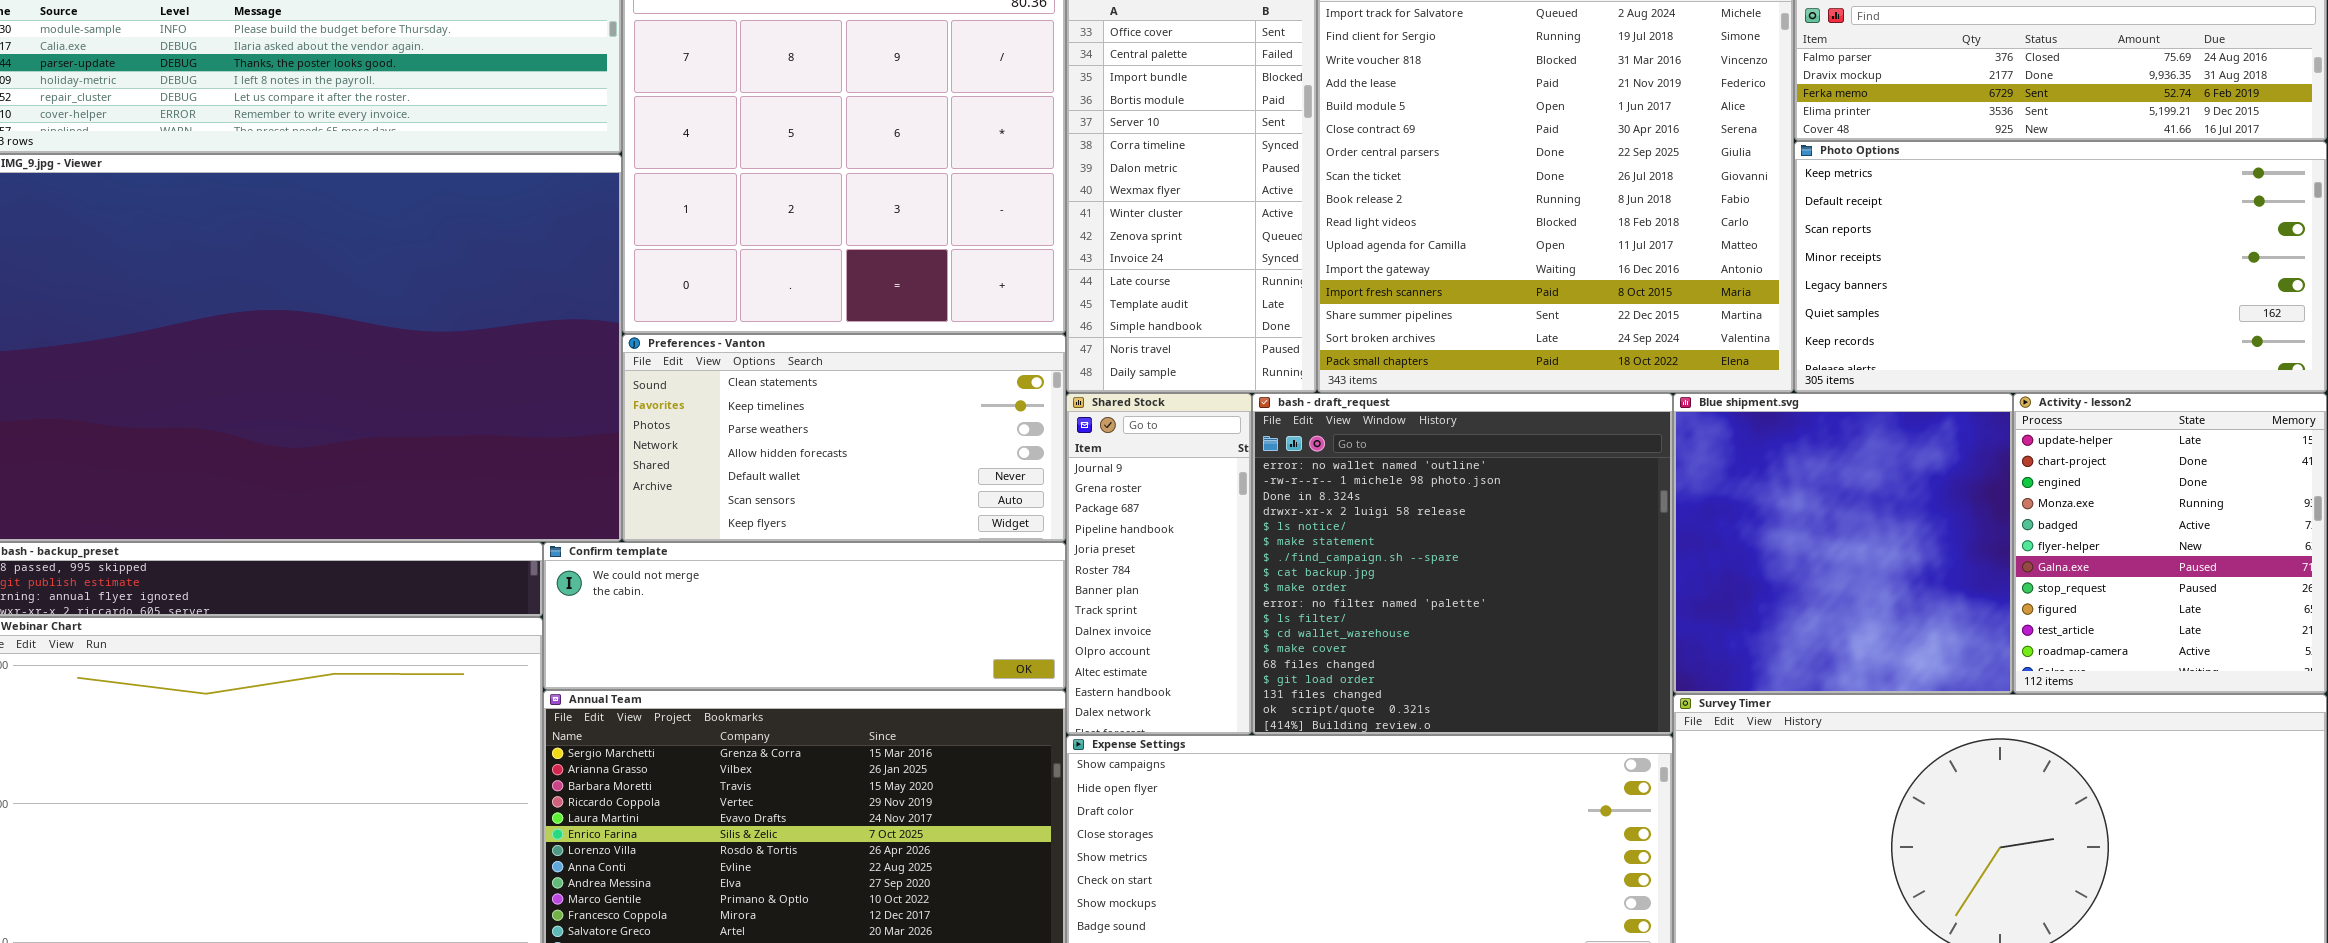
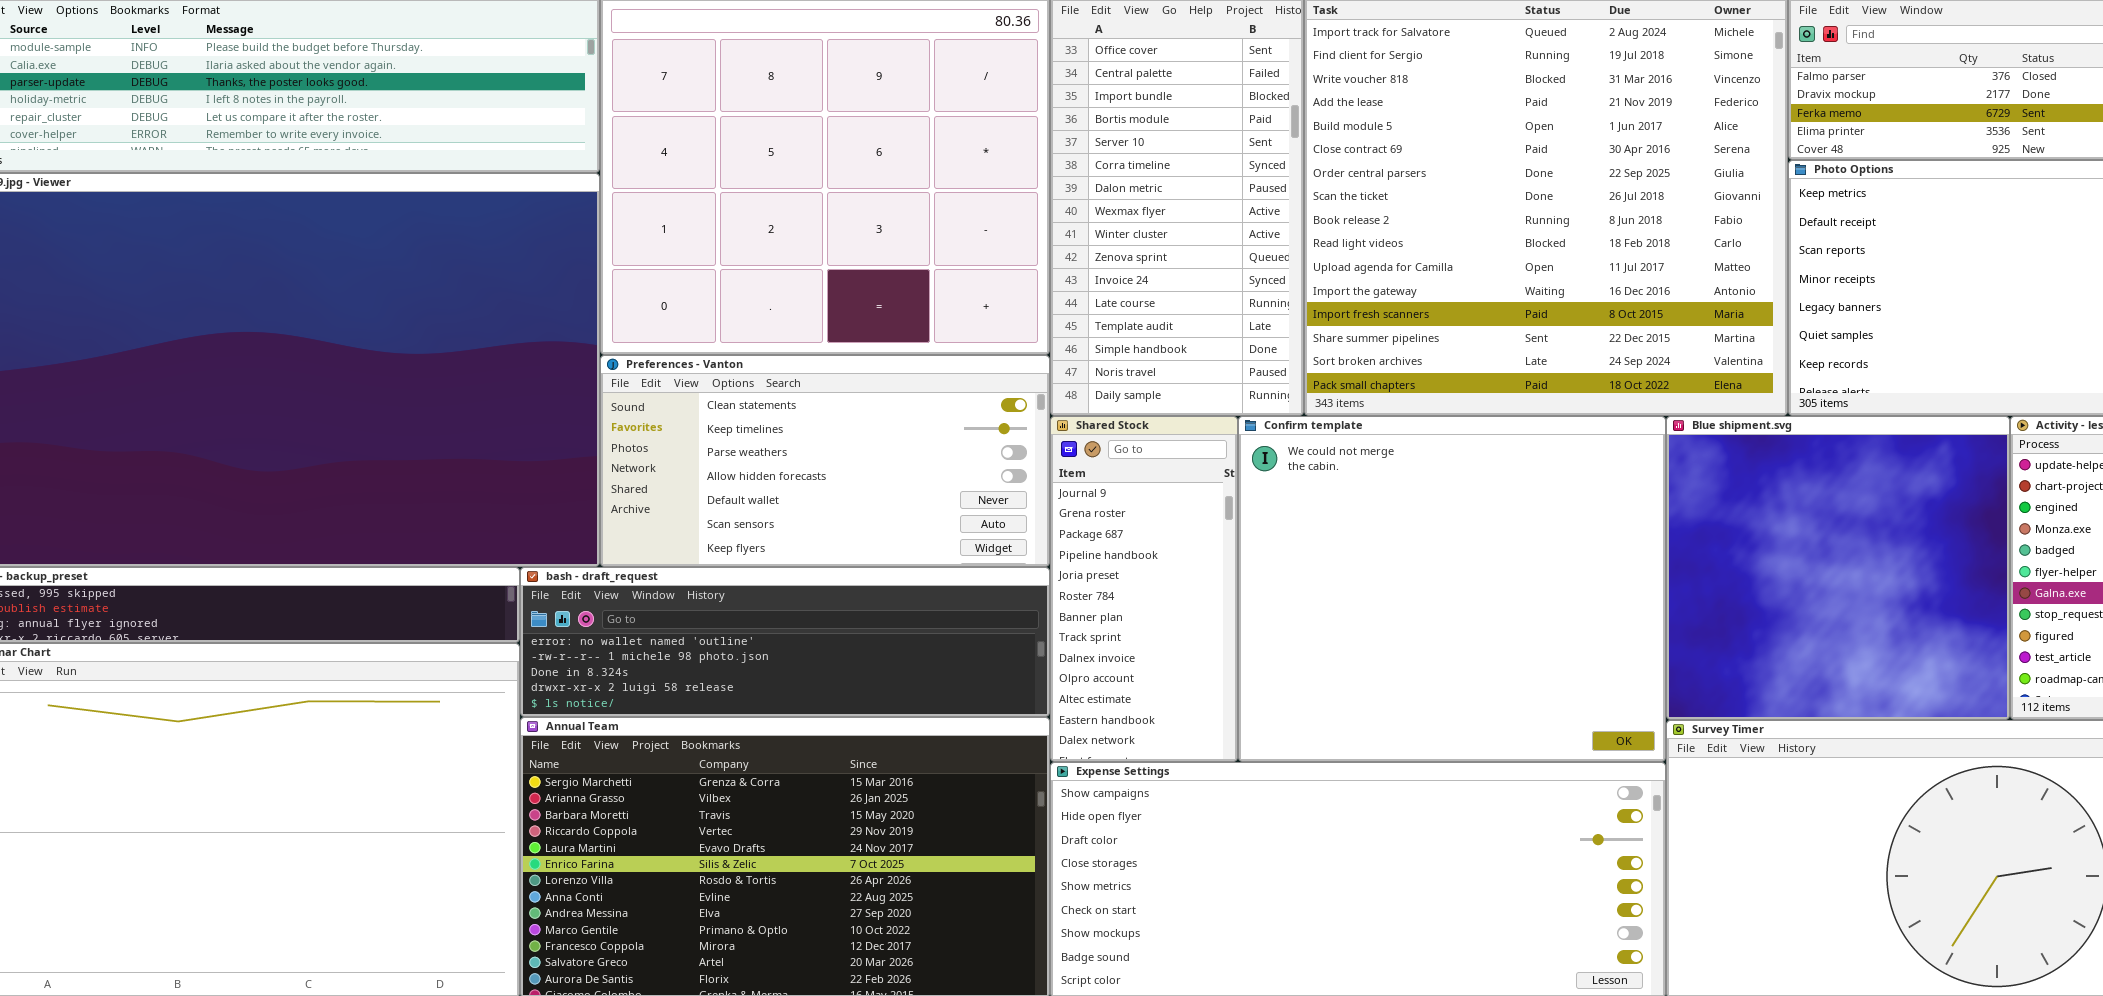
bash - draft_request: [1252,393,1673,735] -> [520,567,1050,717], moved, resized
Confirm template: [543,542,1066,690] -> [1238,416,1666,762], moved, resized

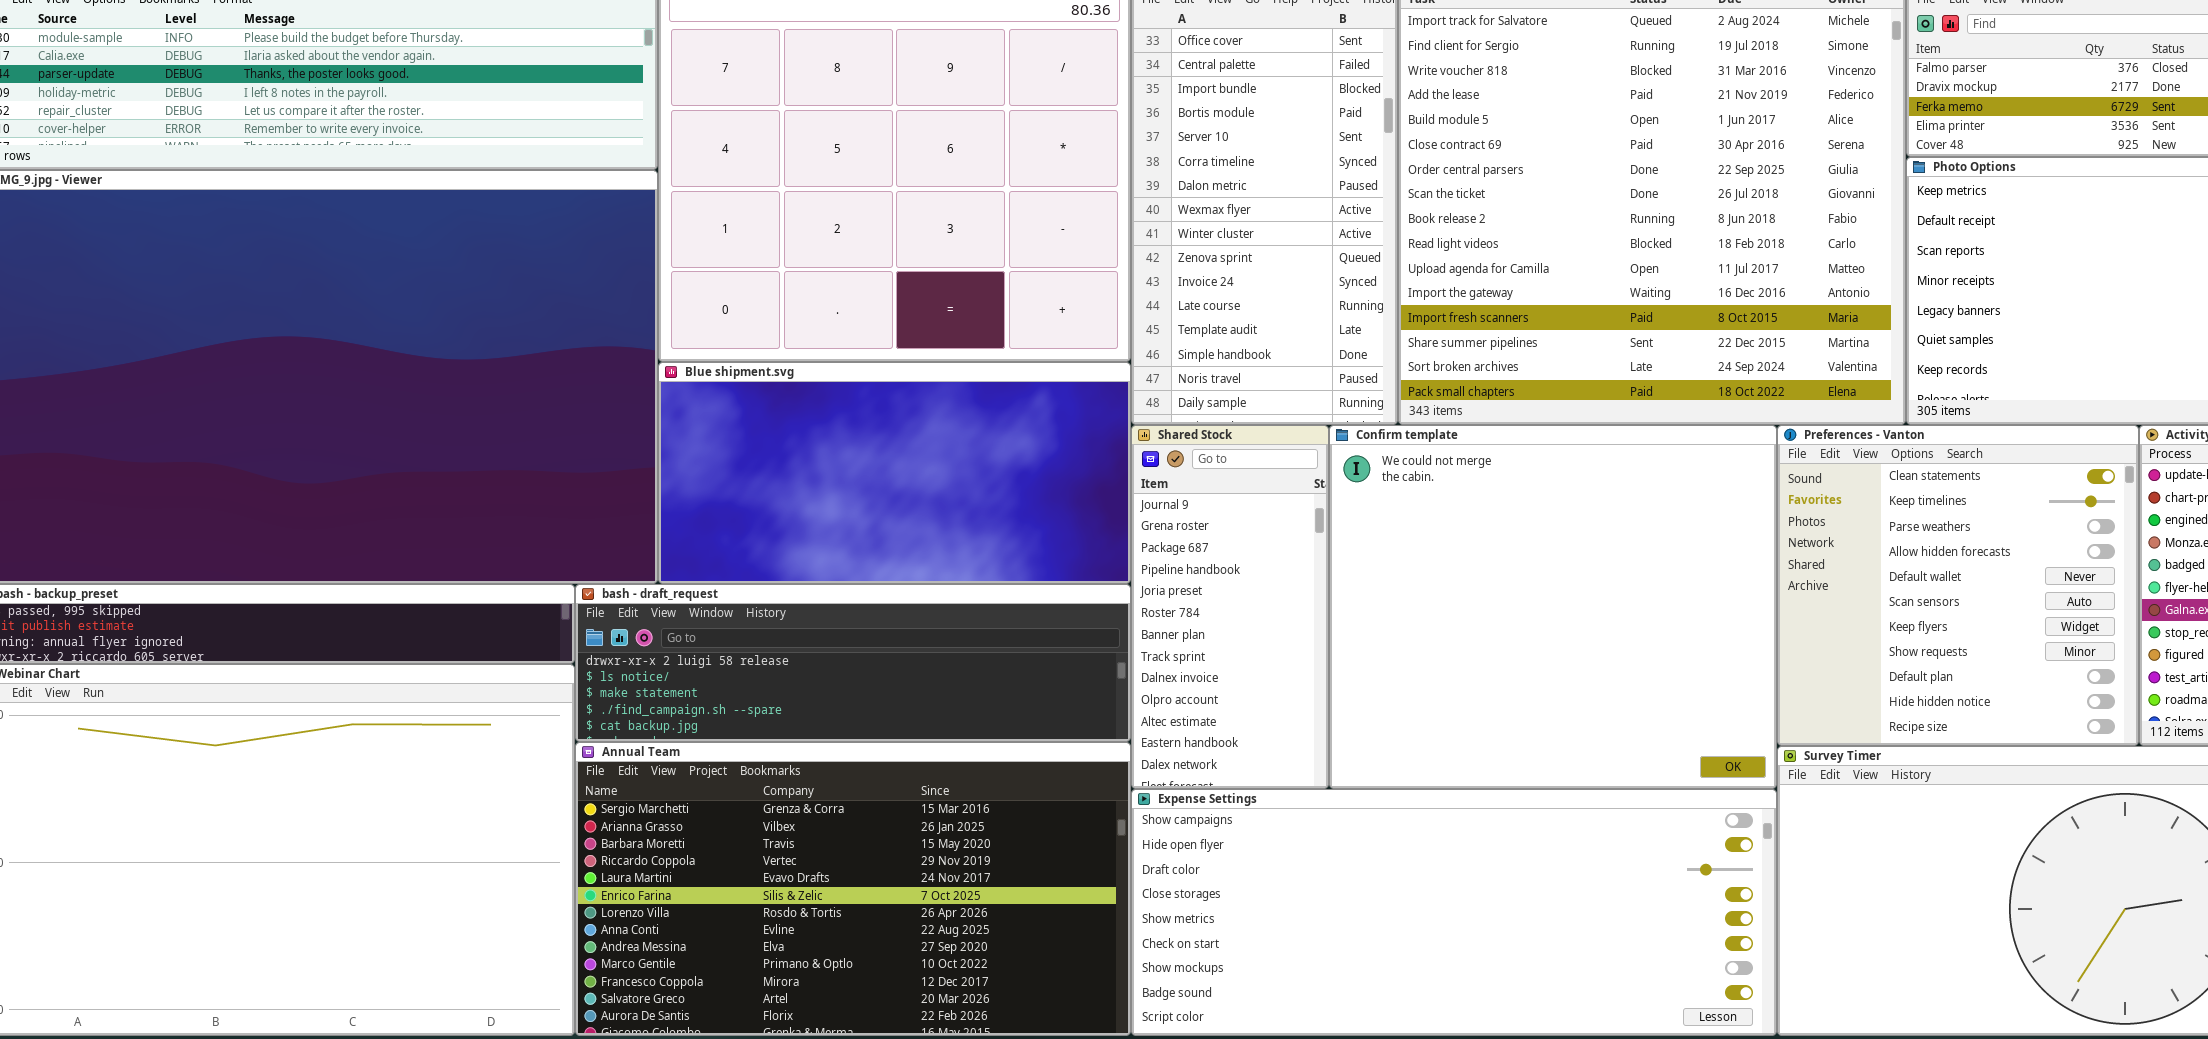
Preferences - Vanton: [600,355,1050,567] -> [1777,425,2139,746], moved, resized
Blue shipment.svg: [1666,416,2010,720] -> [658,362,1131,584], moved, resized
bash - draft_request: [520,567,1050,717] -> [575,584,1131,742], scrolled down 3 rows

